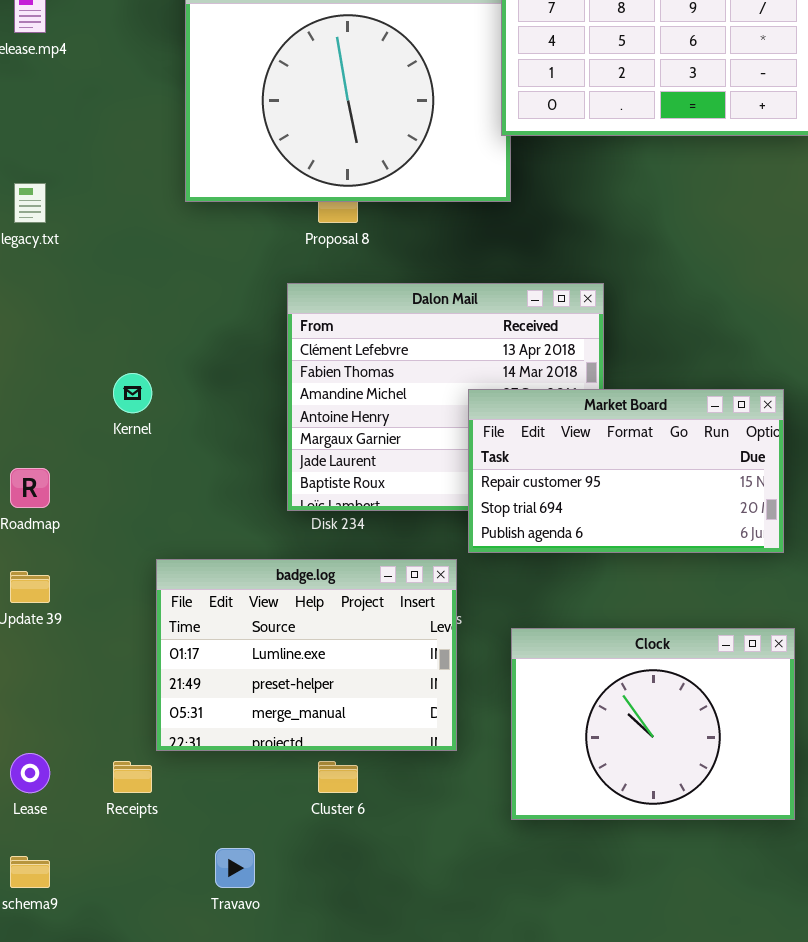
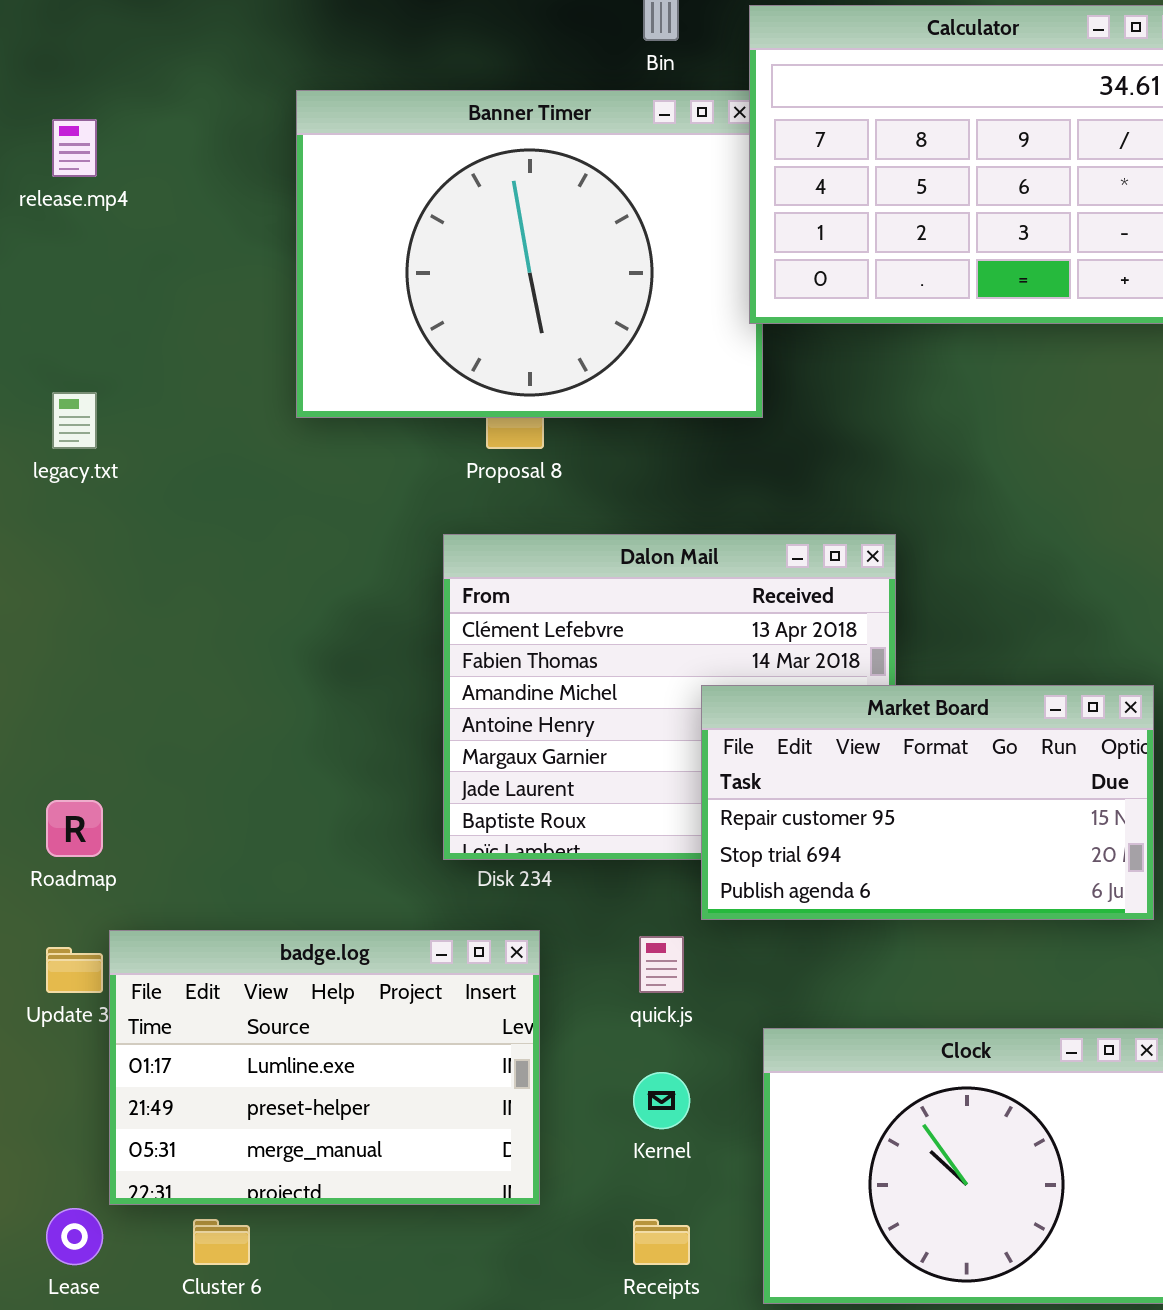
Kernel: [113,373,152,413] -> [633,1072,690,1129], moved
badge.log: [156,559,457,751] -> [109,930,540,1205], moved
Receipts: [113,761,152,793] -> [633,1219,690,1265], moved
Cluster 6: [318,761,358,793] -> [193,1219,250,1265], moved

